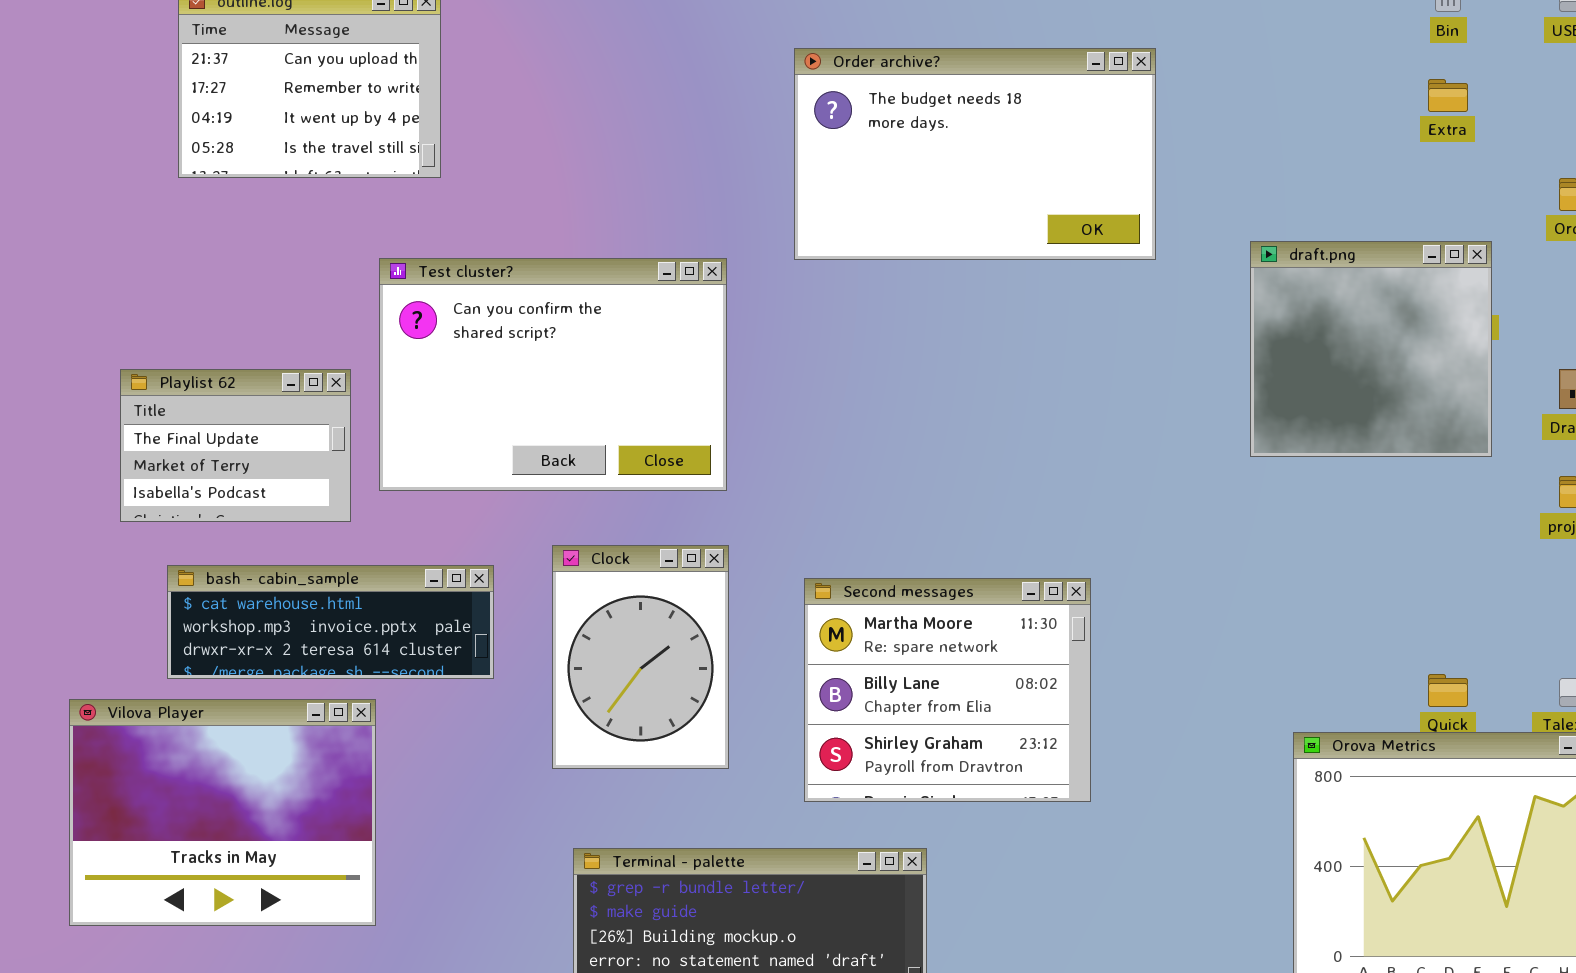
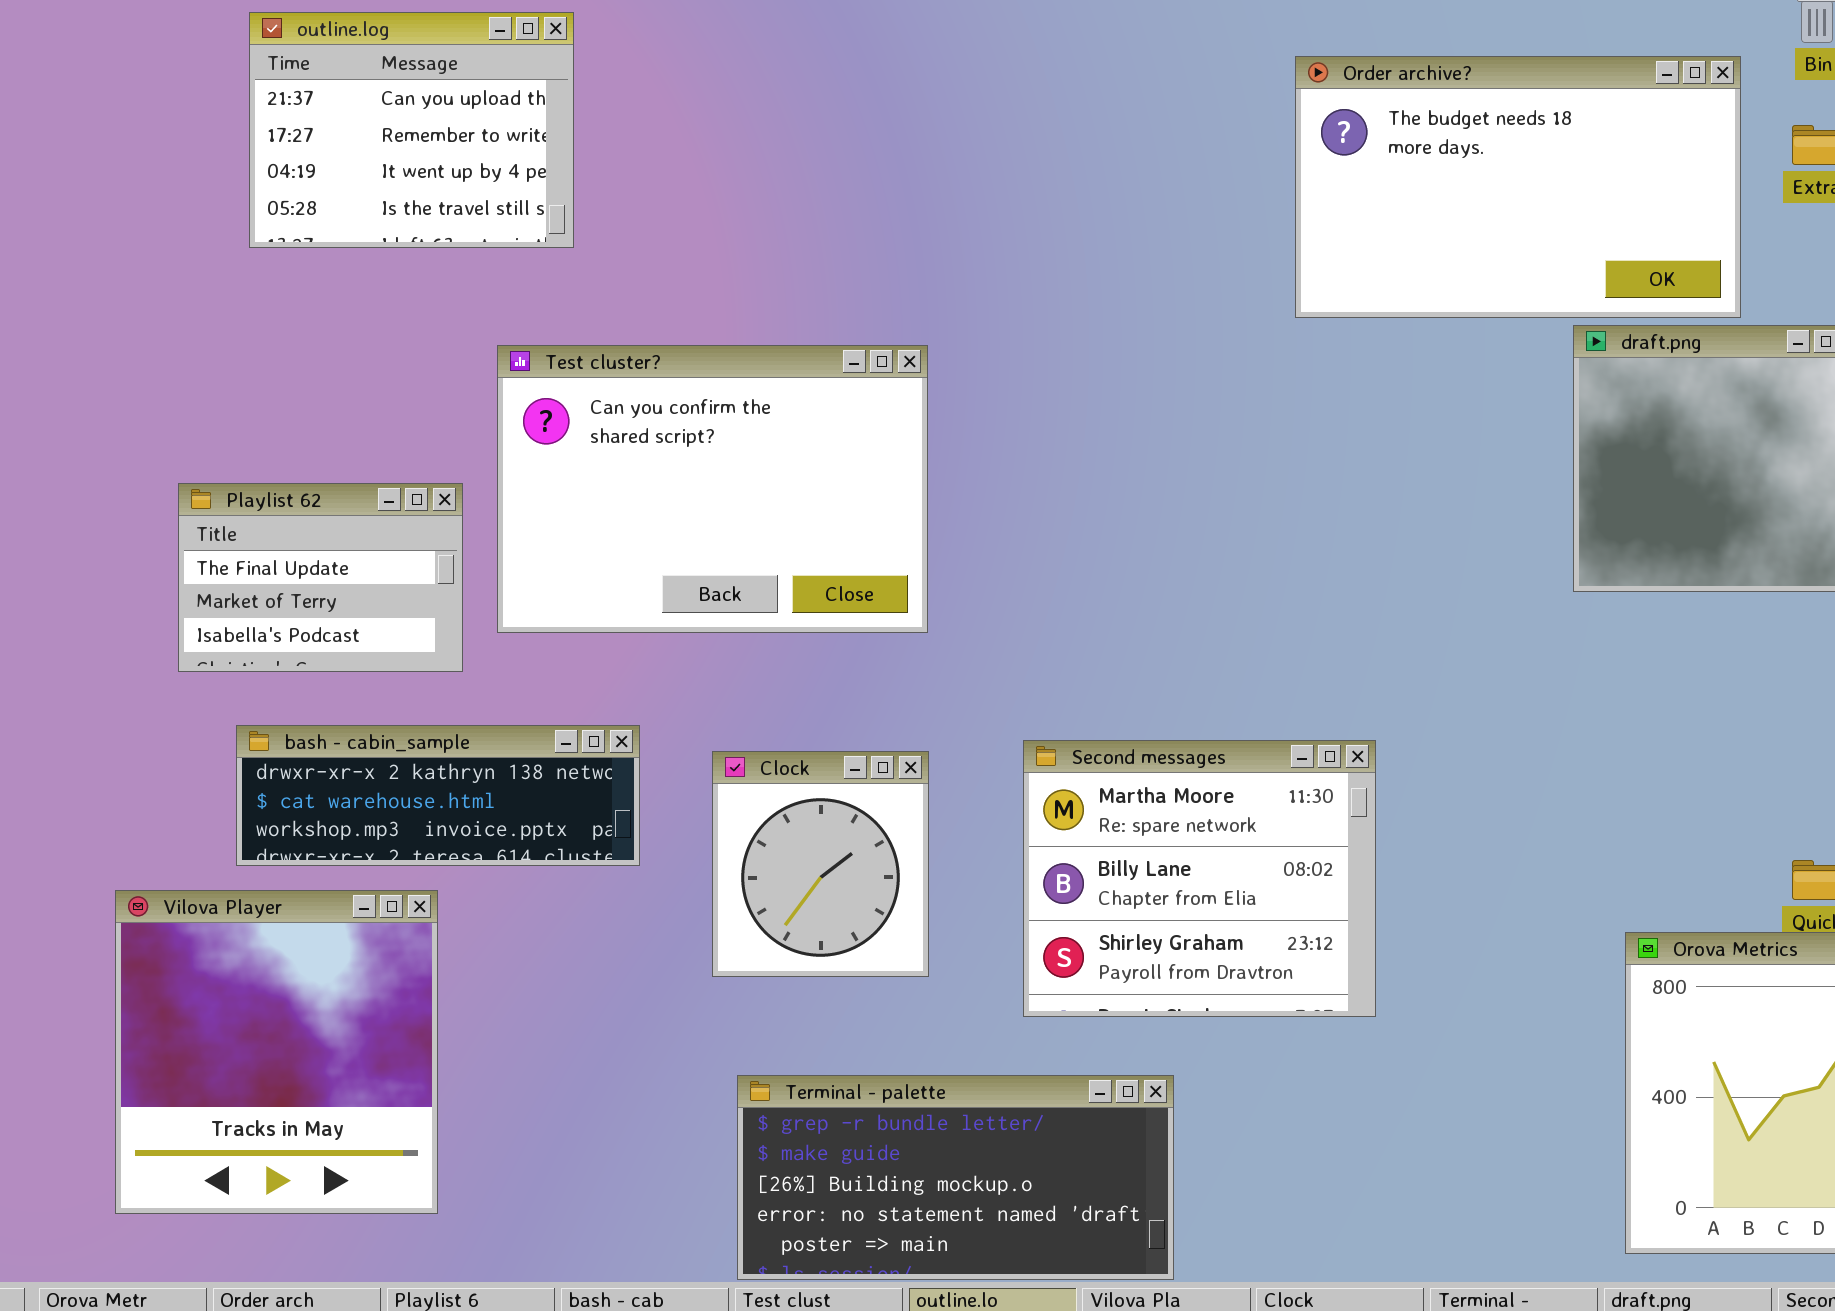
Order archive?: [794,48,1156,260] -> [1295,56,1741,318], moved
Clock: [552,545,729,769] -> [712,751,929,977], resized
bash - cabin_sample: [167,565,494,679] -> [236,725,640,866], scrolled up 1 row
Vilova Player: [69,699,376,926] -> [115,890,438,1214], resized

